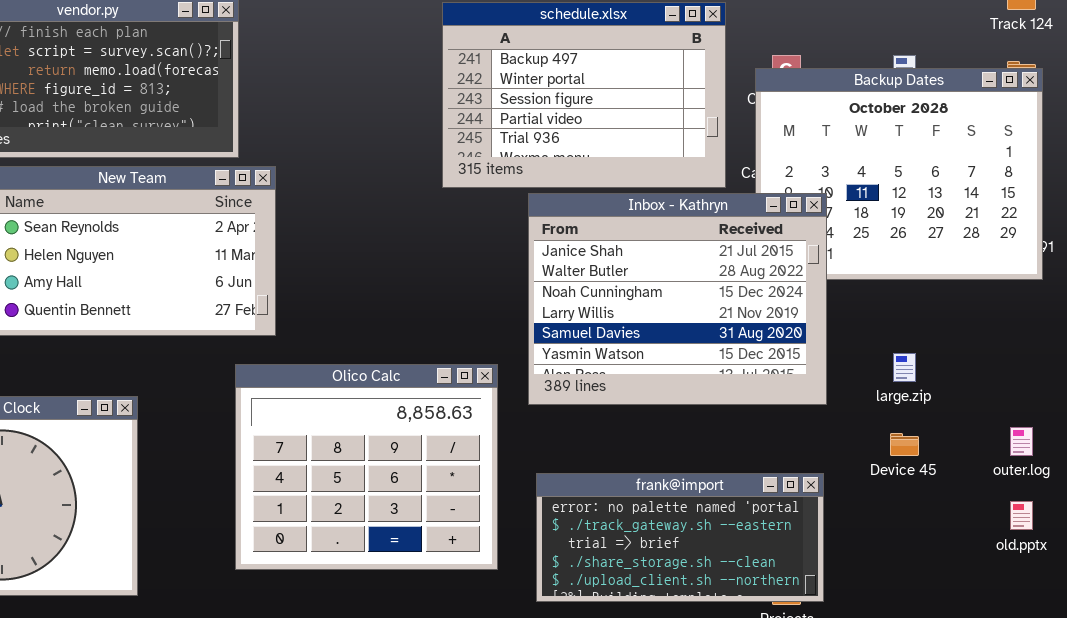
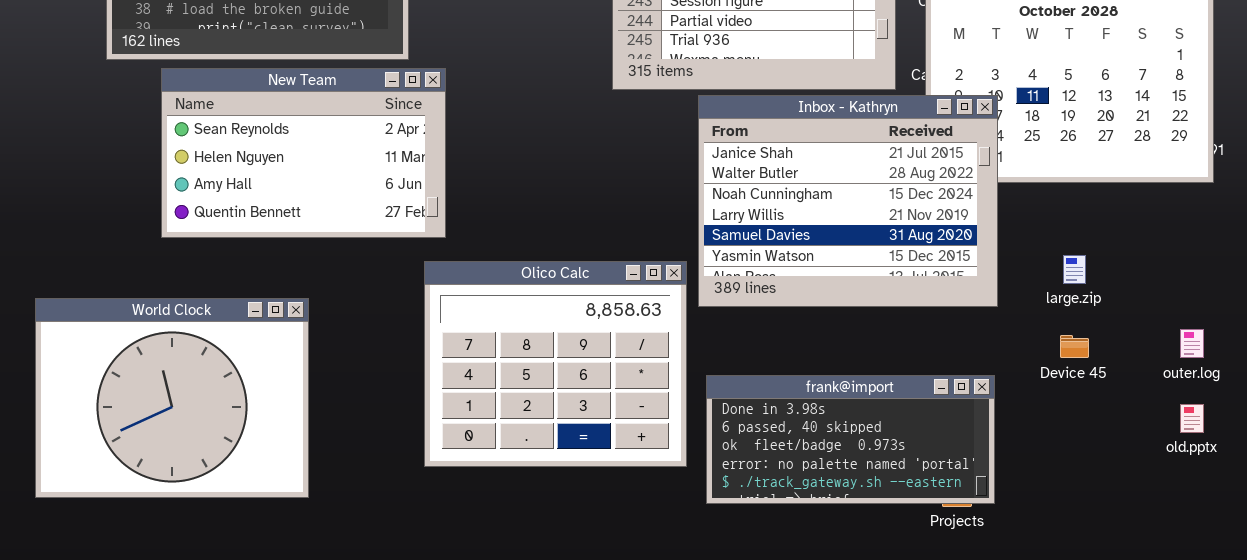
Olico Calc: [235,364,498,570] -> [424,261,687,467], moved
frank@import: [536,473,824,602] -> [706,375,995,504], scrolled up 3 rows

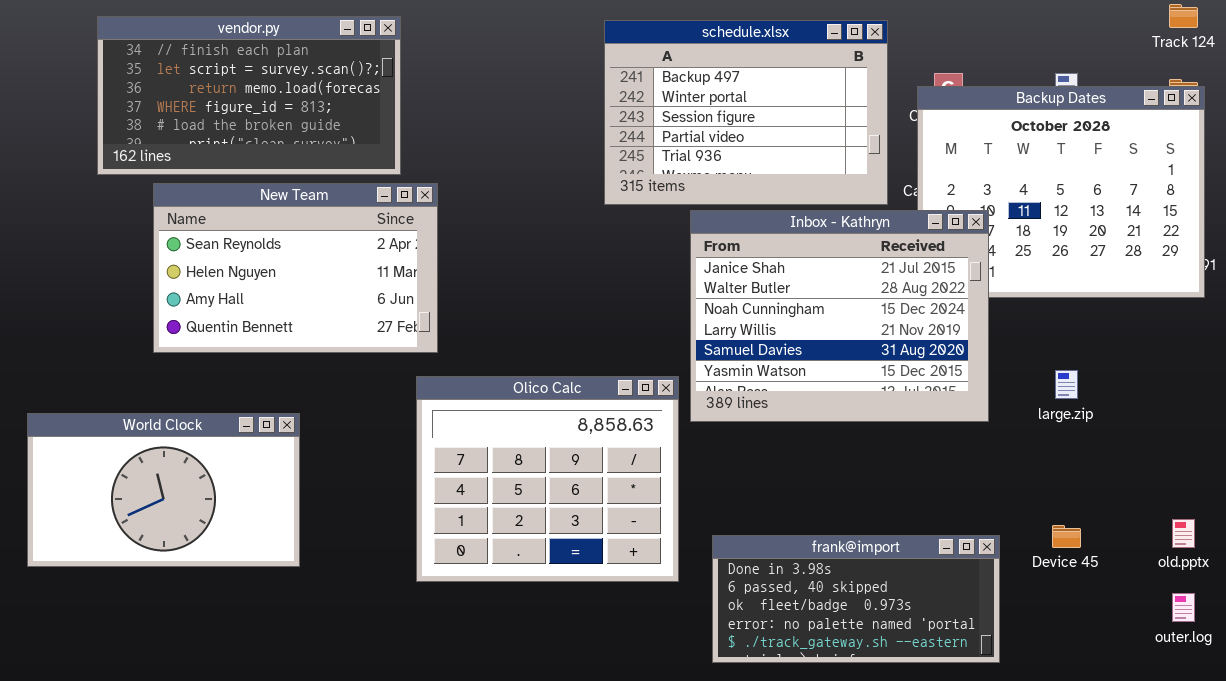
World Clock: [35,298,309,498] -> [27,413,300,567], resized
outer.log: [1180,329,1204,358] -> [1172,593,1195,622], moved
Device 45: [1060,335,1089,358] -> [1052,525,1081,548], moved
frank@import: [706,375,995,504] -> [712,535,1000,663], moved

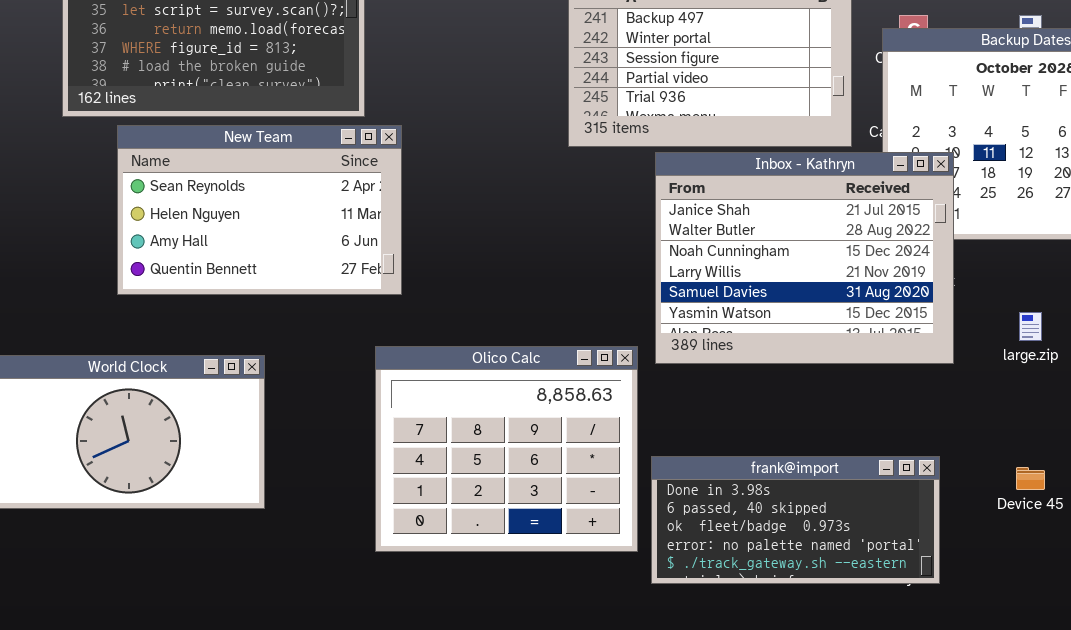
Olico Calc: [416,376,679,582] -> [375,346,638,552], moved
frank@import: [712,535,1000,663] -> [651,456,940,584], moved

